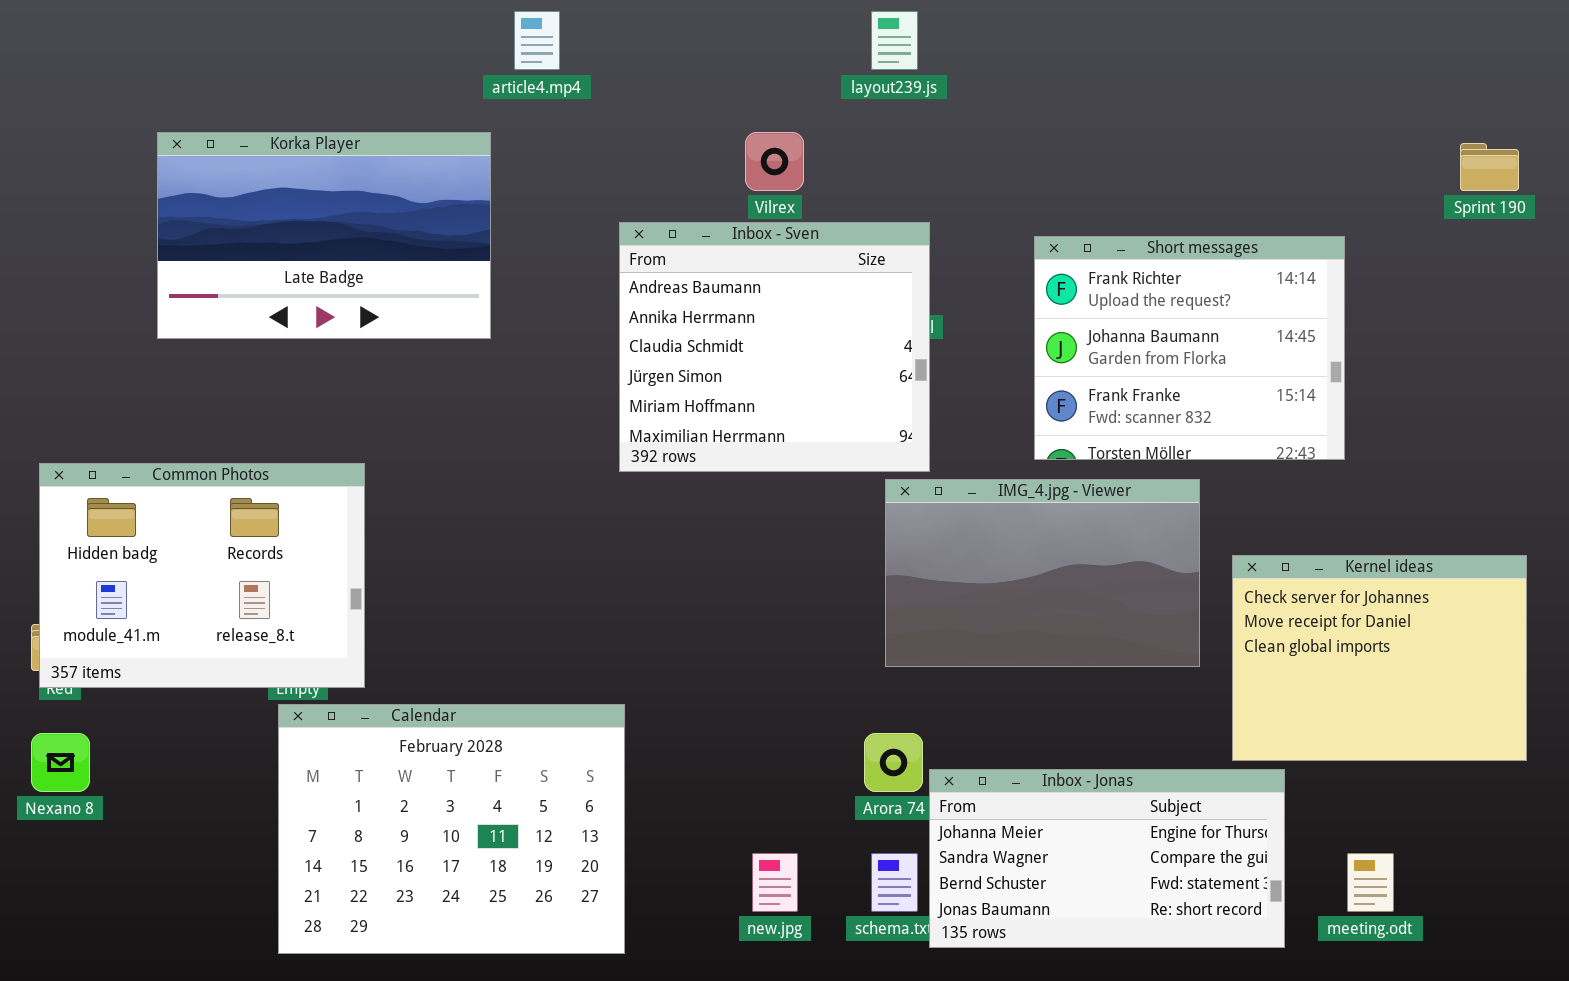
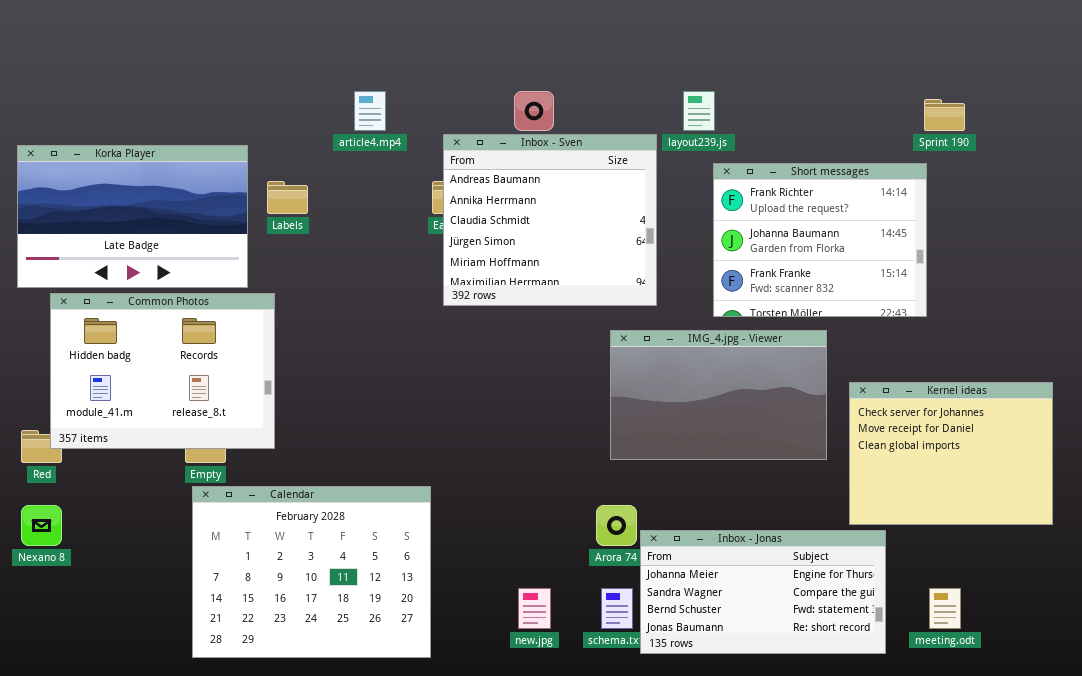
article4.mp4: [514,11,560,70] -> [354,91,386,131], moved
layout239.js: [871,11,918,70] -> [683,91,715,131], moved
Korka Player: [157,132,491,339] -> [17,145,248,288], moved
Sprint 190: [1460,143,1519,191] -> [924,99,965,131], moved
Inbox - Sven: [619,222,930,472] -> [443,134,657,306], moved
Common Photos: [39,463,365,688] -> [50,293,275,449], moved

